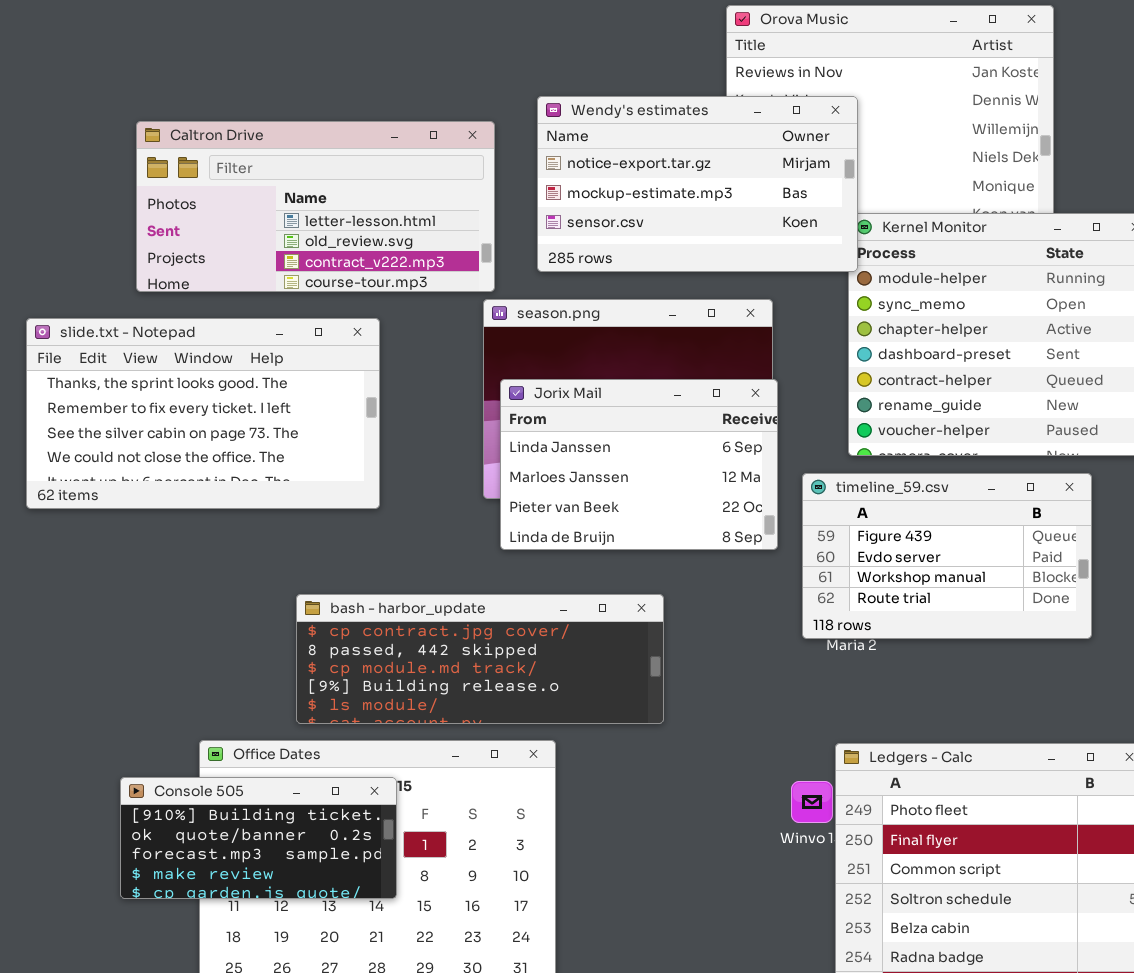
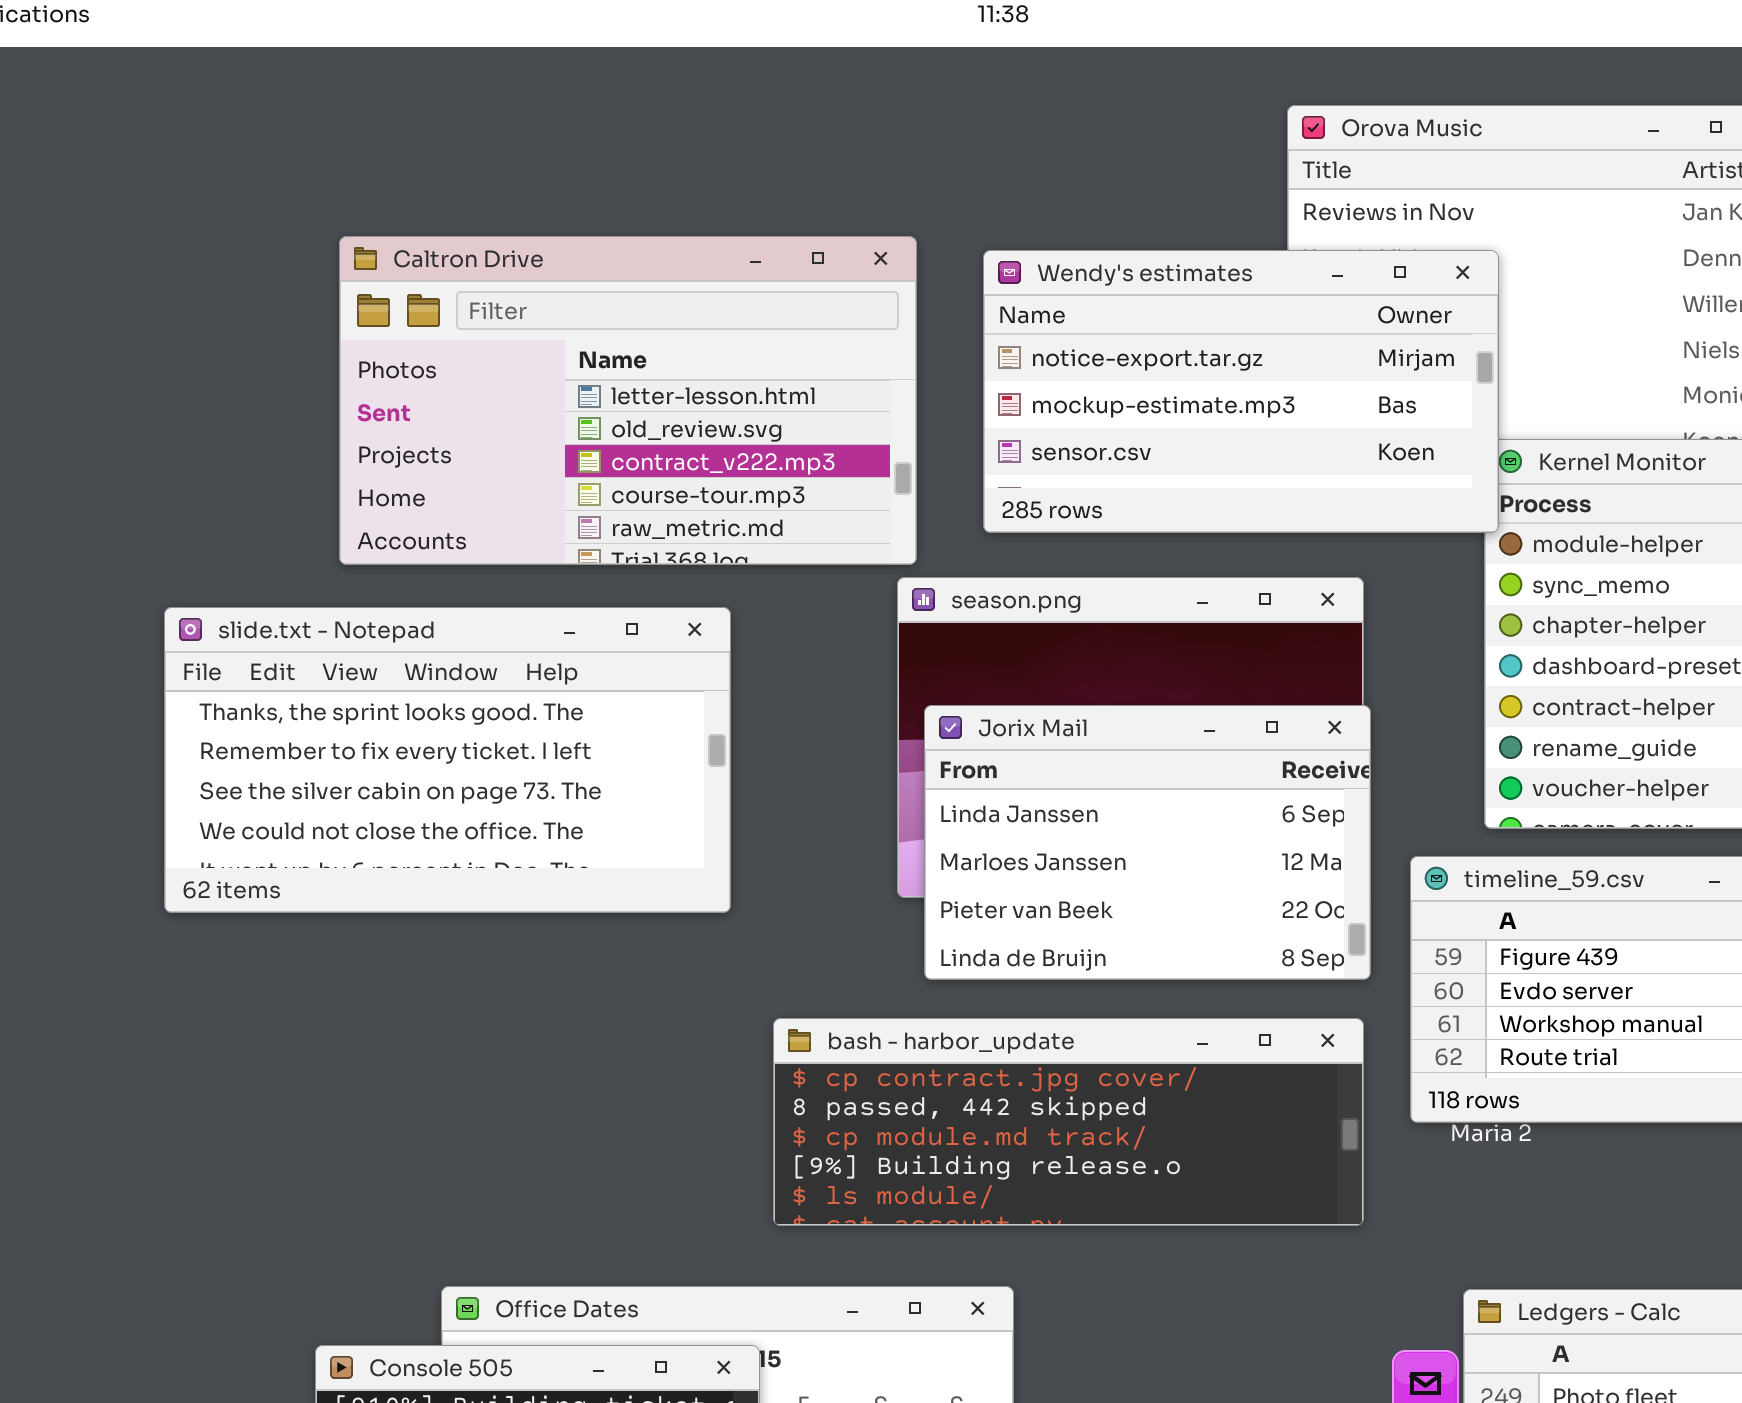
Caltron Drive: [136,121,495,292] -> [339,236,917,565], resized
bash - harbor_update: [296,594,664,724] -> [773,1018,1364,1226], moved

